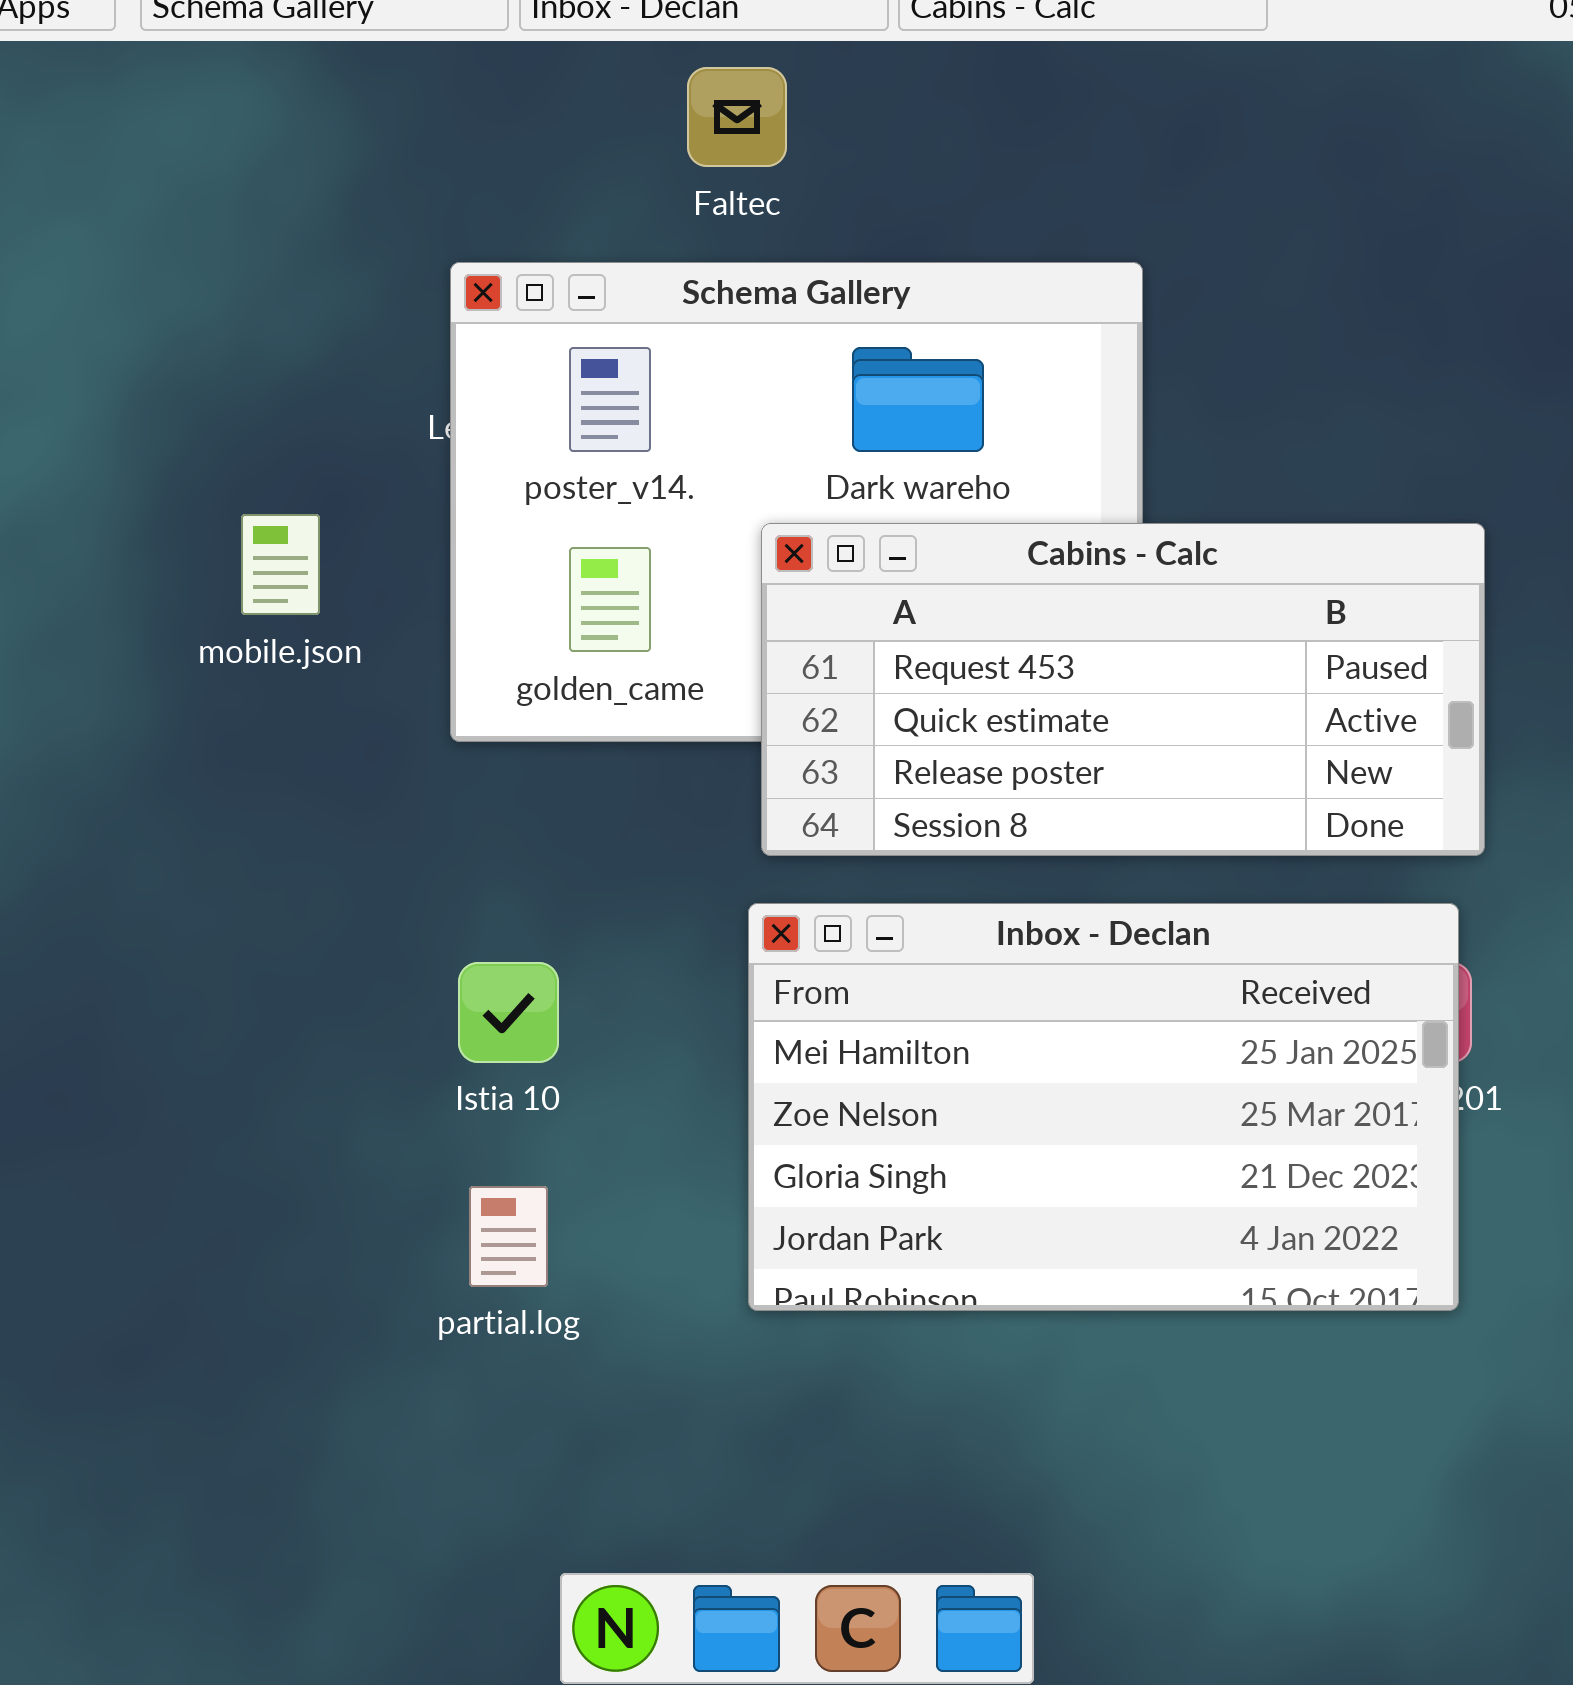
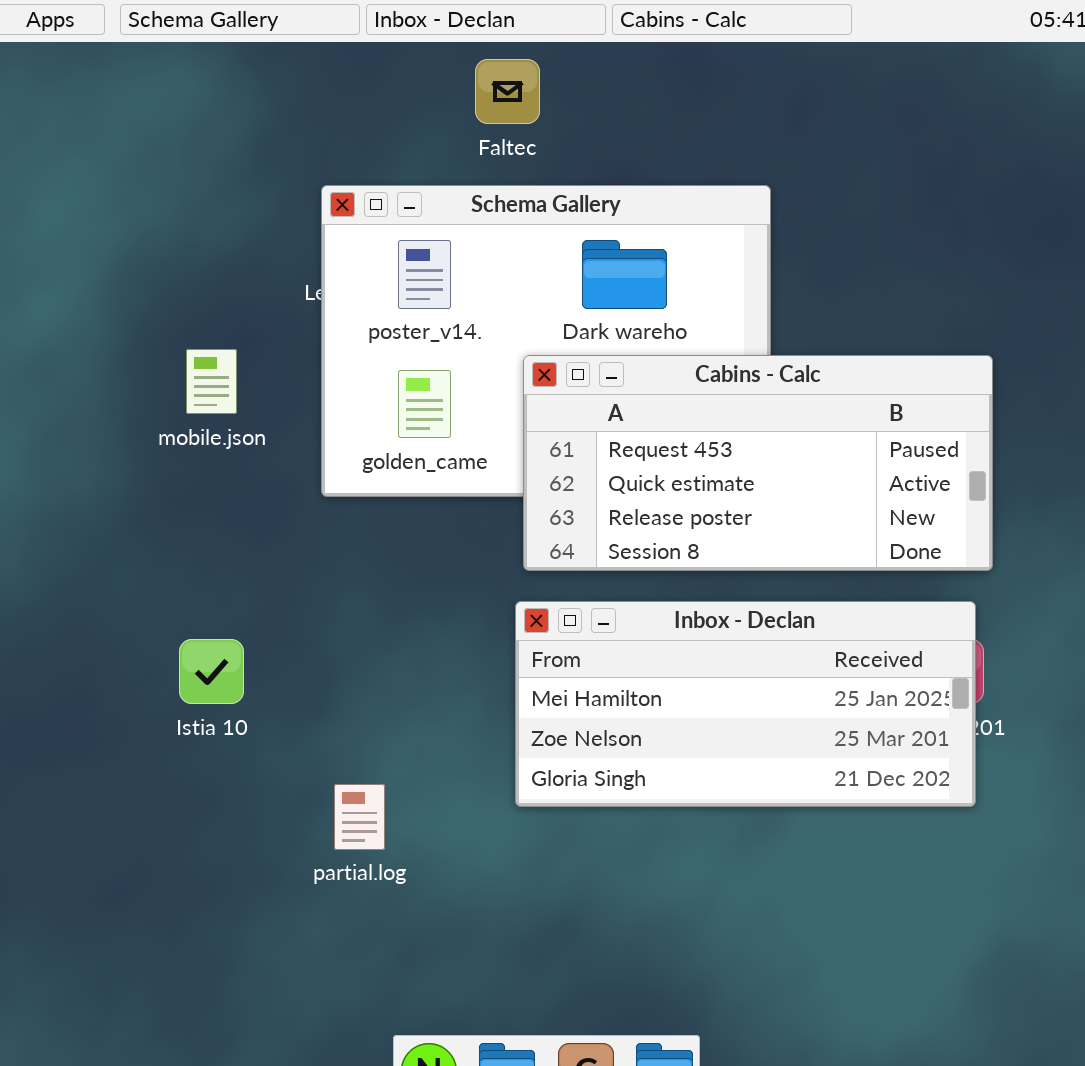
Inbox - Declan: [748,903,1459,1311] -> [515,601,976,807], resized
Istia 10: [458,962,559,1063] -> [179,639,244,704], moved

